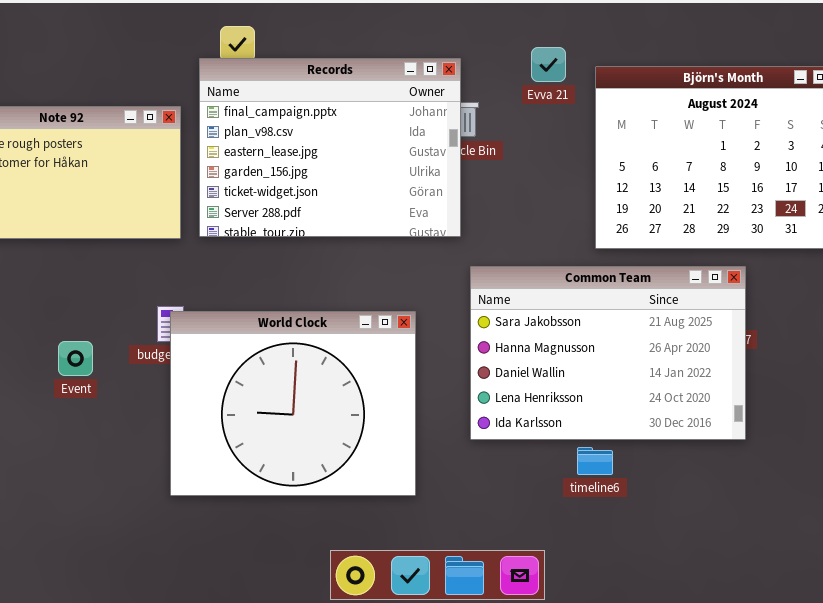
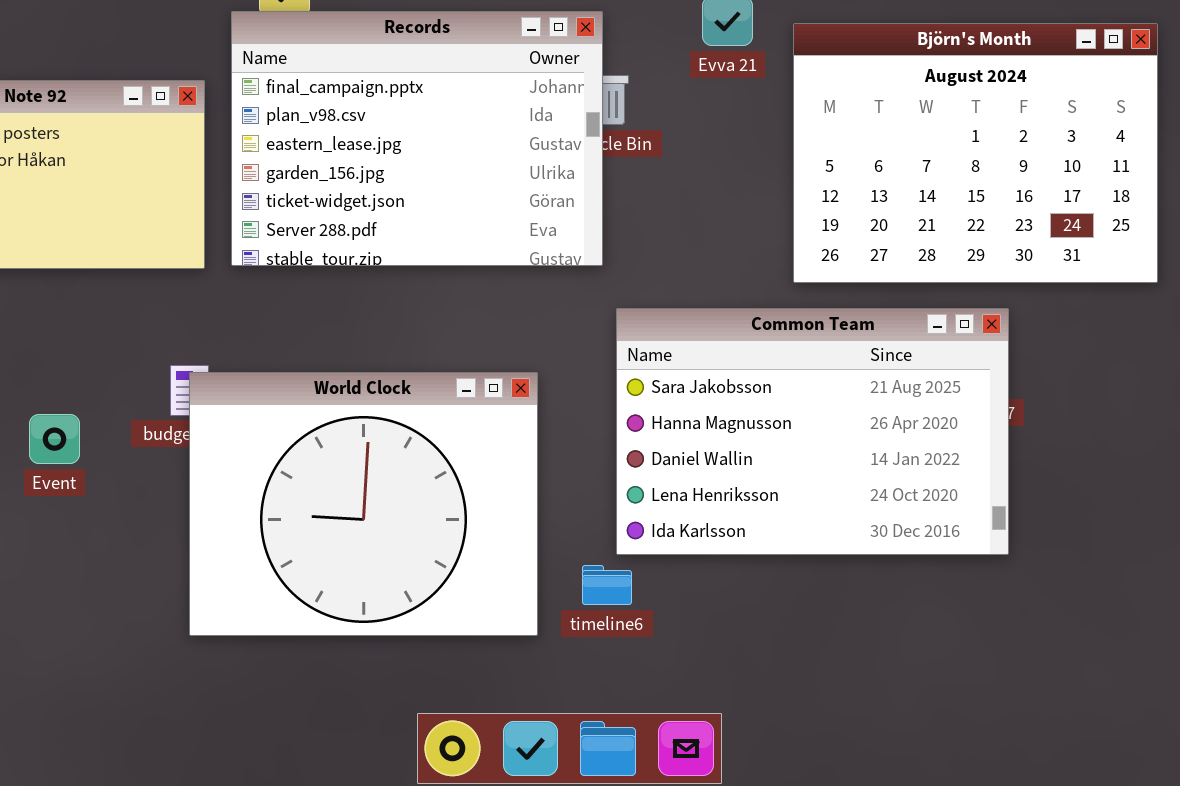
timeline6: [577,447,613,475] -> [582,565,632,605], moved

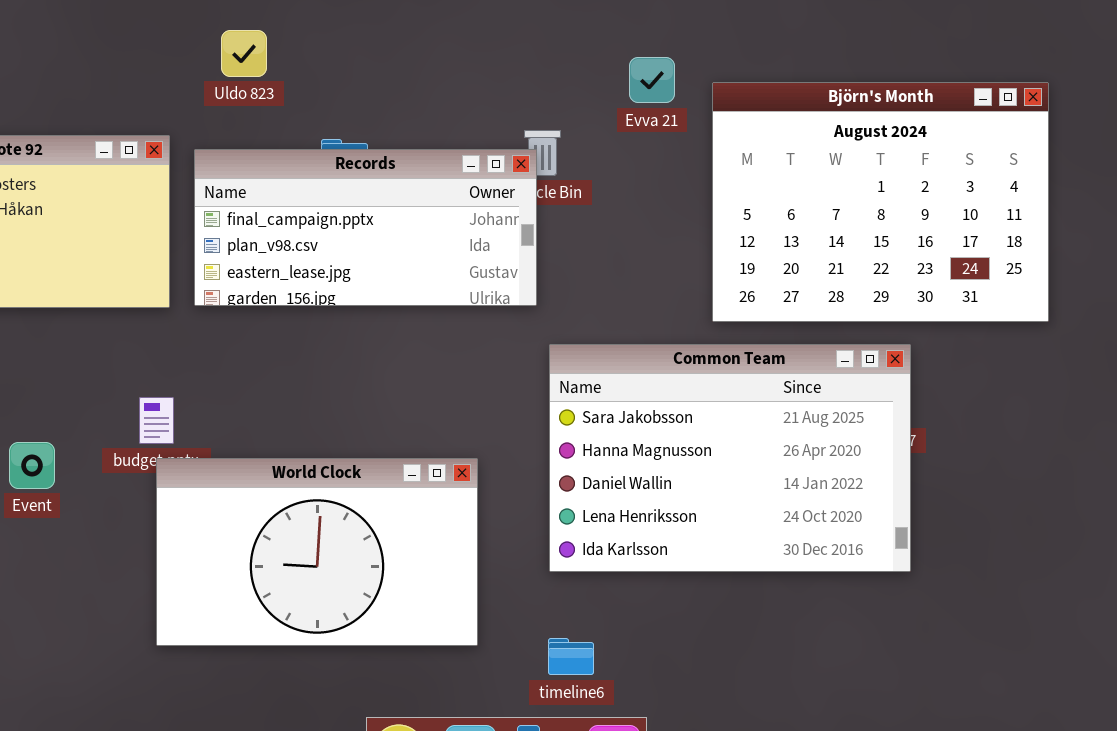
Records: [231,11,603,266] -> [194,149,537,306], resized
World Clock: [189,372,538,636] -> [156,458,478,646], resized
timeline6: [582,565,632,605] -> [548,638,594,675], moved

